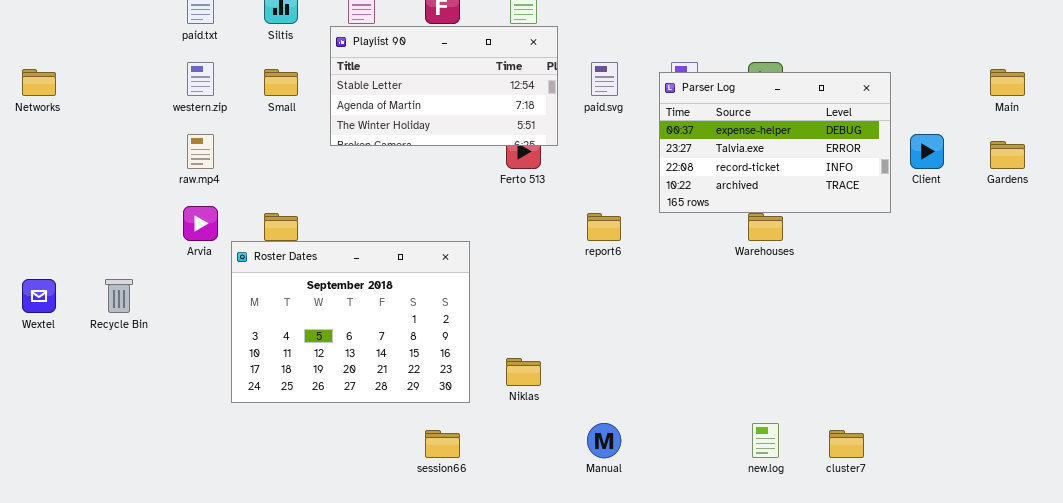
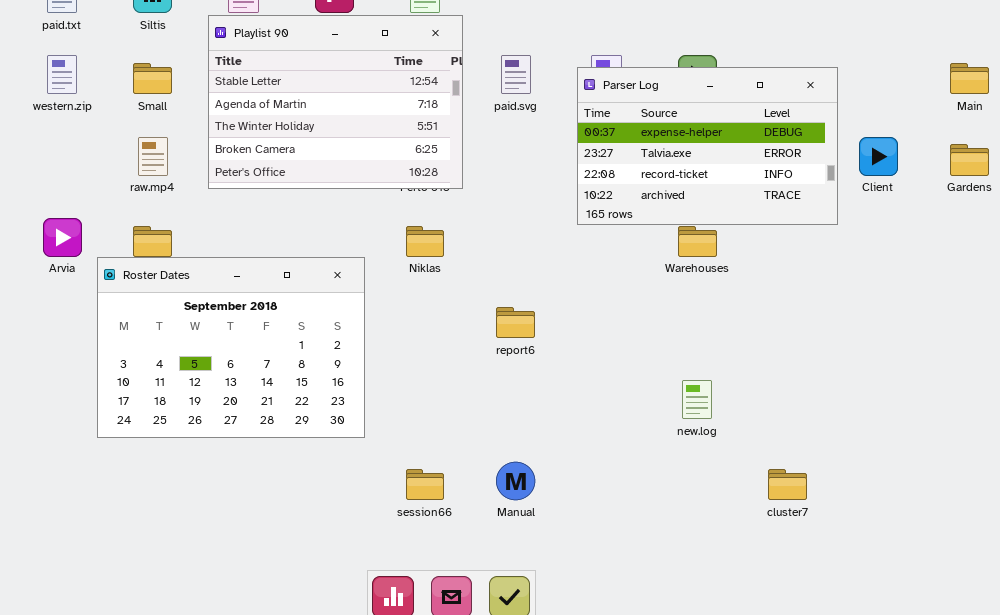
Playlist 90: [330,26,558,146] -> [208,15,463,189], resized
raw.mp4: [187,134,214,169] -> [138,137,168,176], moved
report6: [587,213,621,241] -> [496,307,535,338], moved
Niklas: [506,358,541,386] -> [406,226,444,257], moved
new.log: [752,423,779,458] -> [682,380,712,419], moved
session66: [425,430,460,458] -> [406,469,444,500], moved

